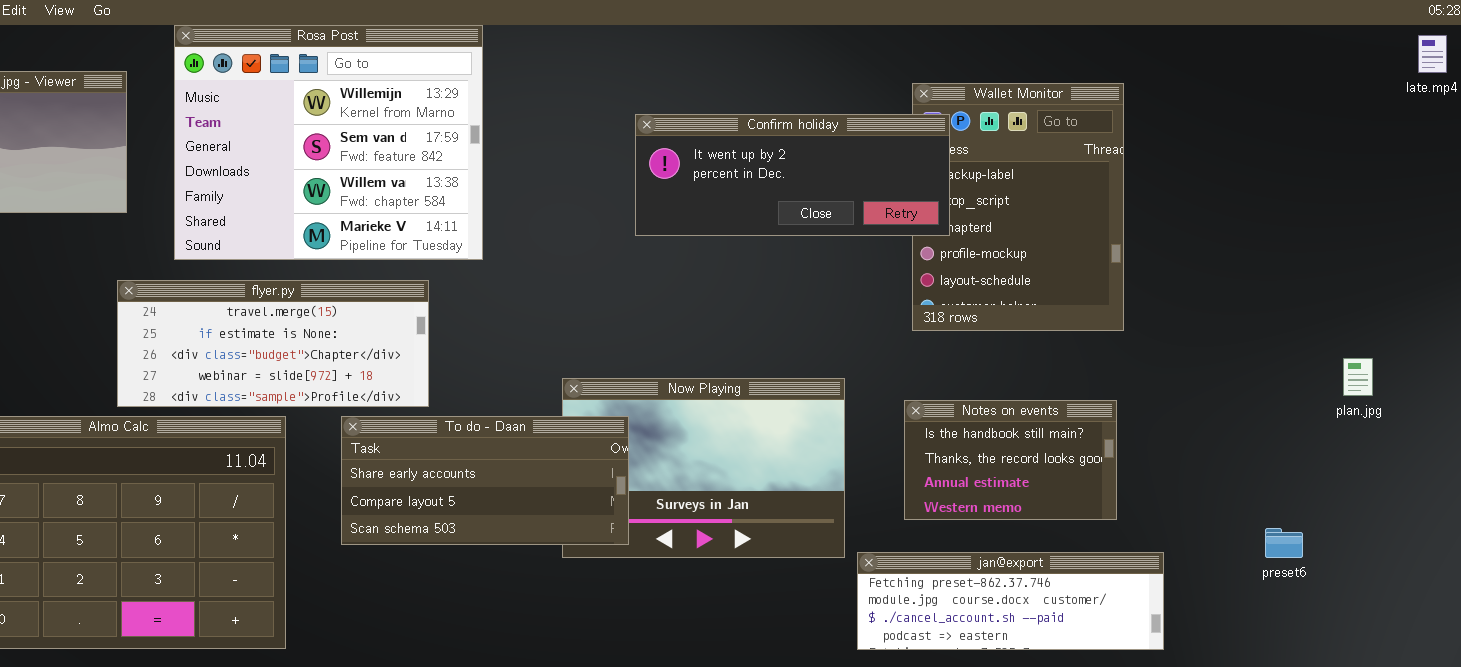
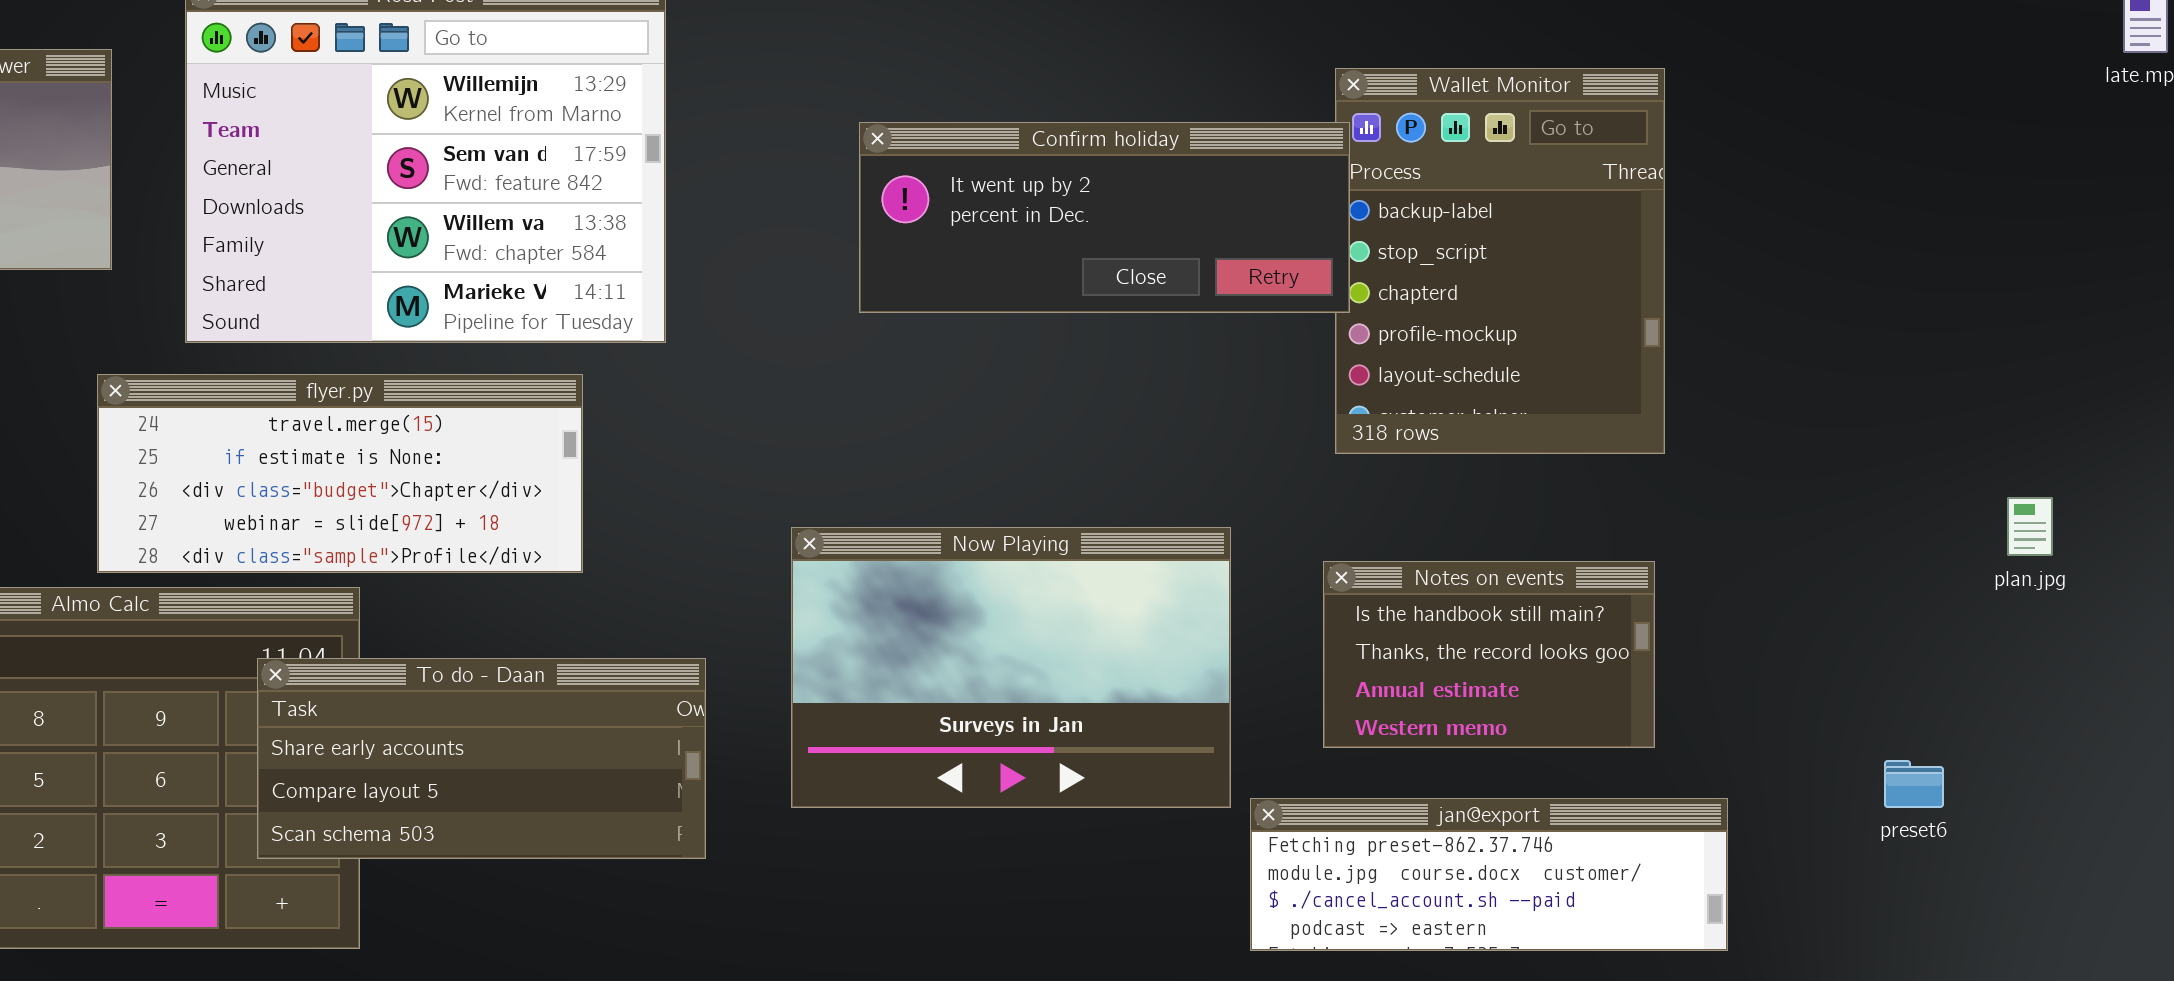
Confirm holiday: [635,114,950,236] -> [859,122,1350,313], moved
To do - Daan: [341,416,629,545] -> [257,658,706,859], moved

